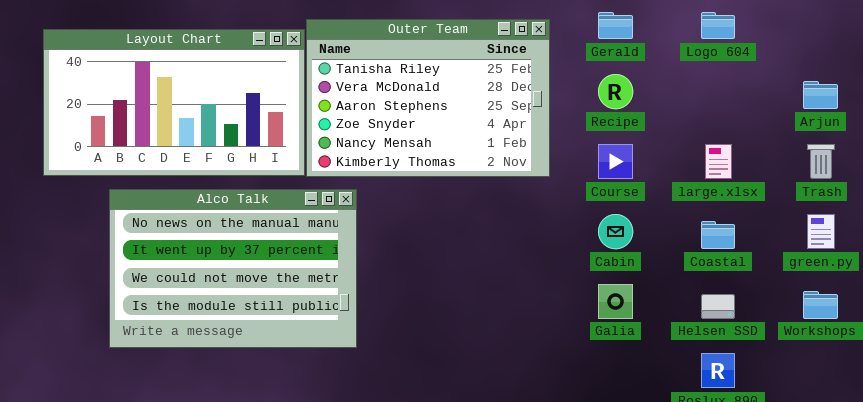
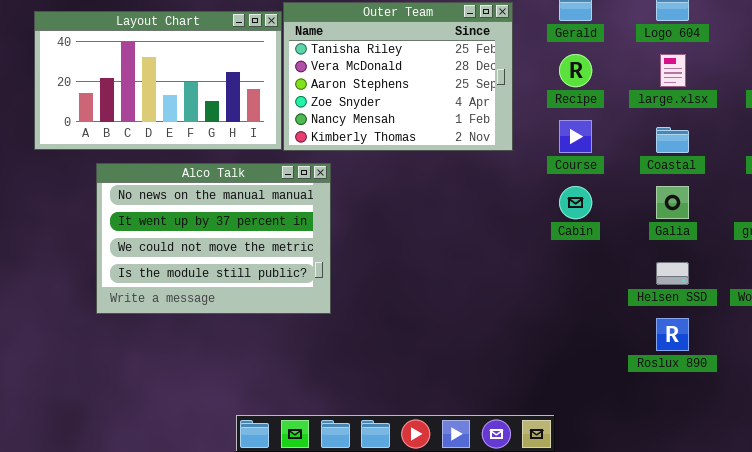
large.xlsx: [705,144,732,179] -> [660,54,686,87], moved
Coastal: [701,221,735,249] -> [656,127,689,153], moved
Galia: [598,284,633,319] -> [656,186,689,219], moved

